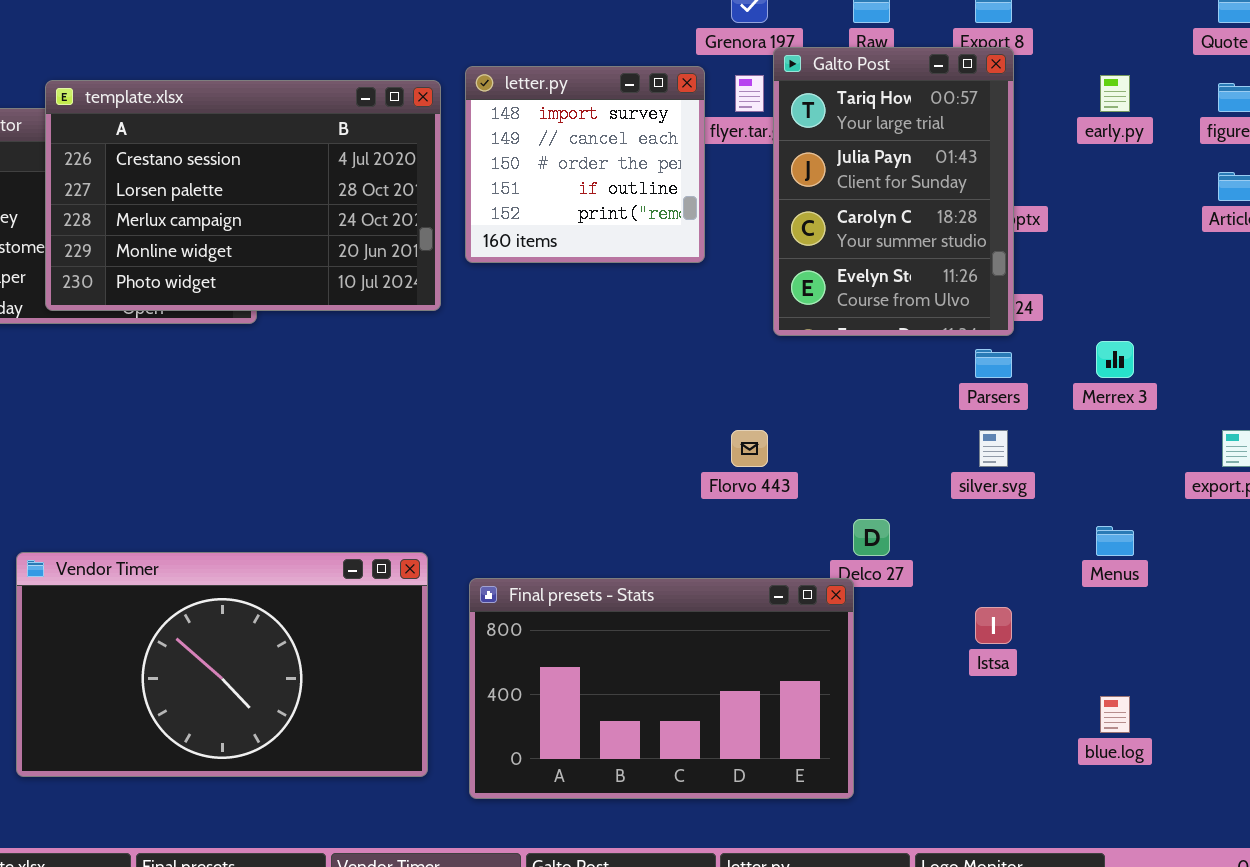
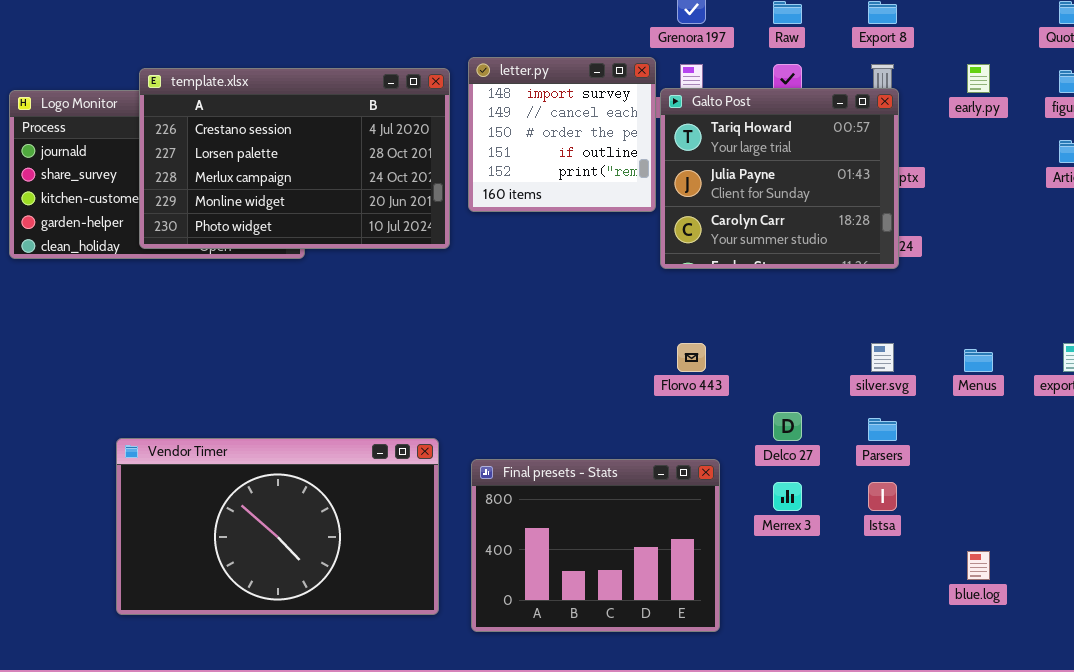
Galto Post: [773,47,1014,336] -> [660,88,899,269], resized
Merrex 3: [1096,341,1134,378] -> [773,482,802,511], moved
Parsers: [975,349,1012,378] -> [868,418,897,441], moved
Menus: [1096,526,1134,556] -> [964,349,993,372], moved
Final presets - Stats: [469,578,854,799] -> [471,459,720,632], resized

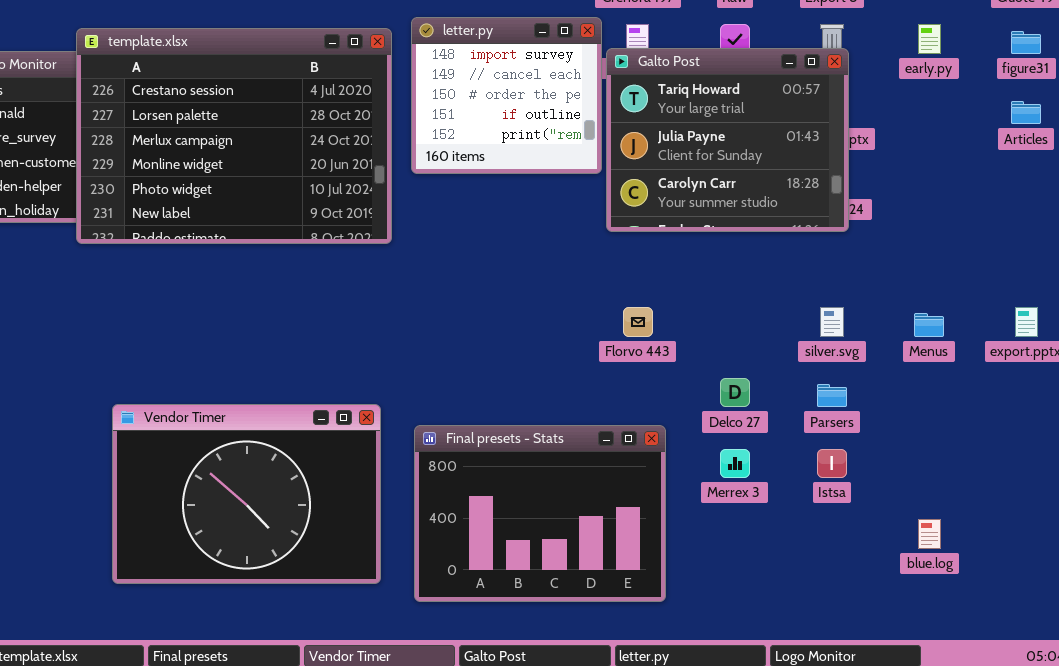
template.xlsx: [139,68,450,249] -> [76,28,392,244], resized
Vendor Timer: [116,438,439,615] -> [112,404,381,584], resized

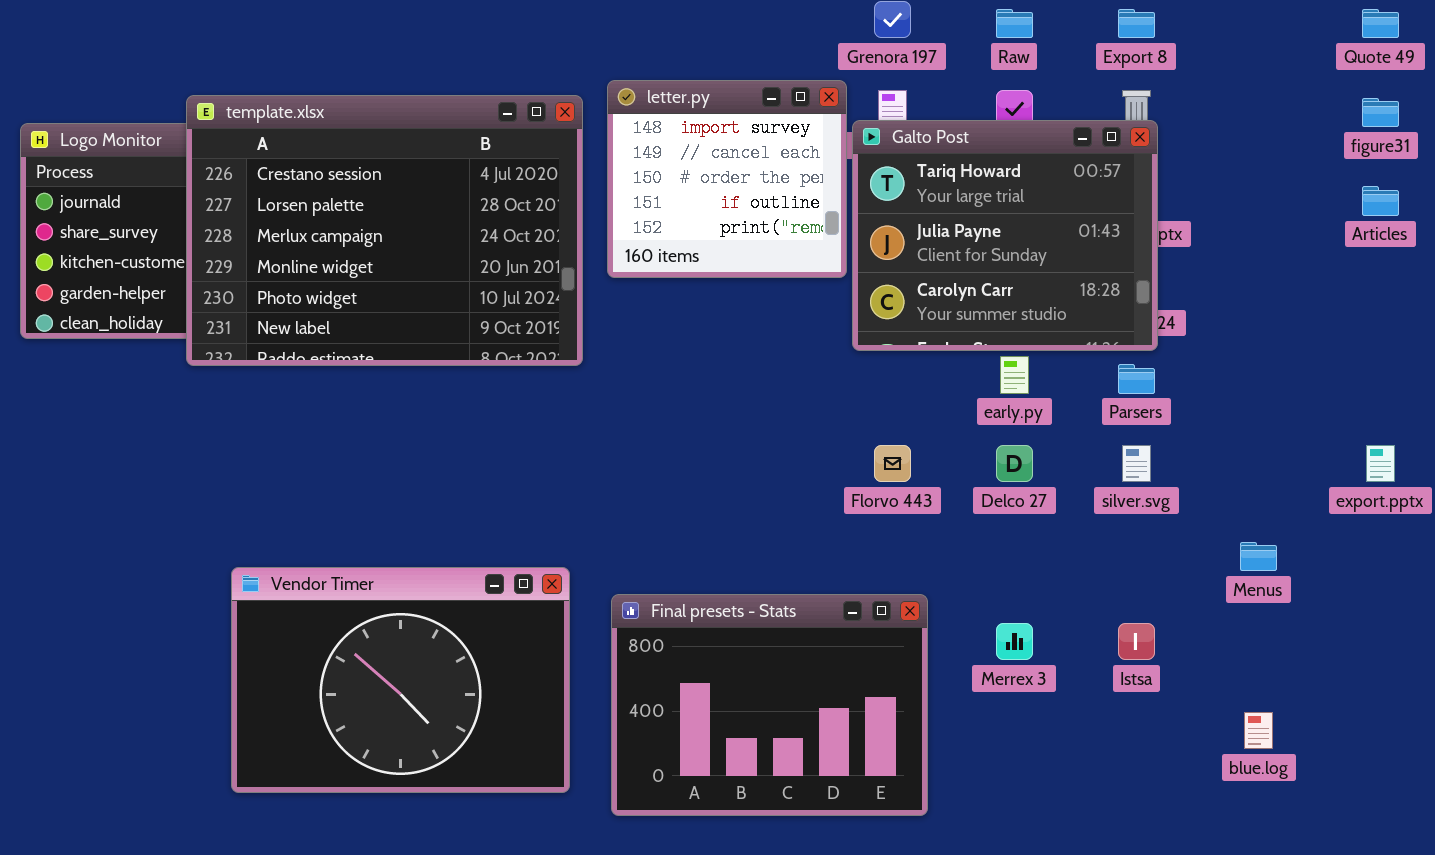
early.py: [918,24,941,54] -> [1000,356,1029,394], moved
Menus: [914,313,944,337] -> [1240,542,1277,571], moved
Delco 27: [720,378,750,407] -> [996,445,1033,482], moved
Parsers: [817,384,847,407] -> [1118,364,1155,394], moved

